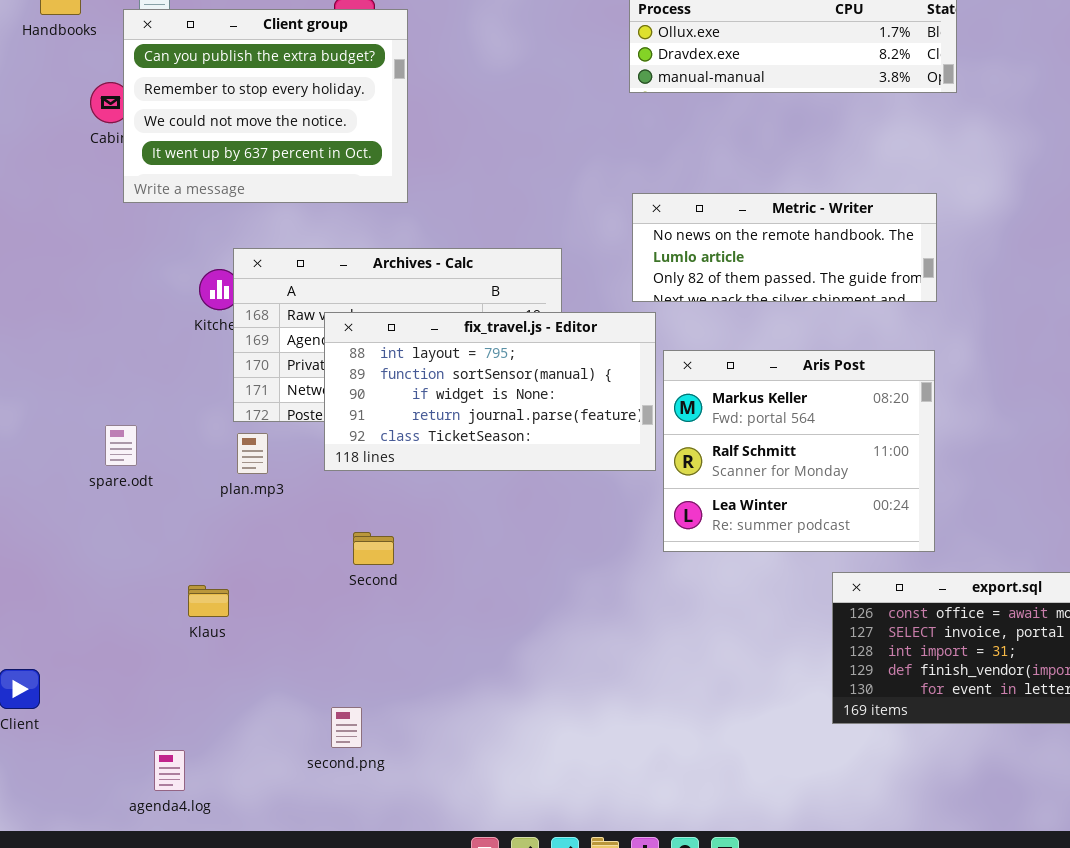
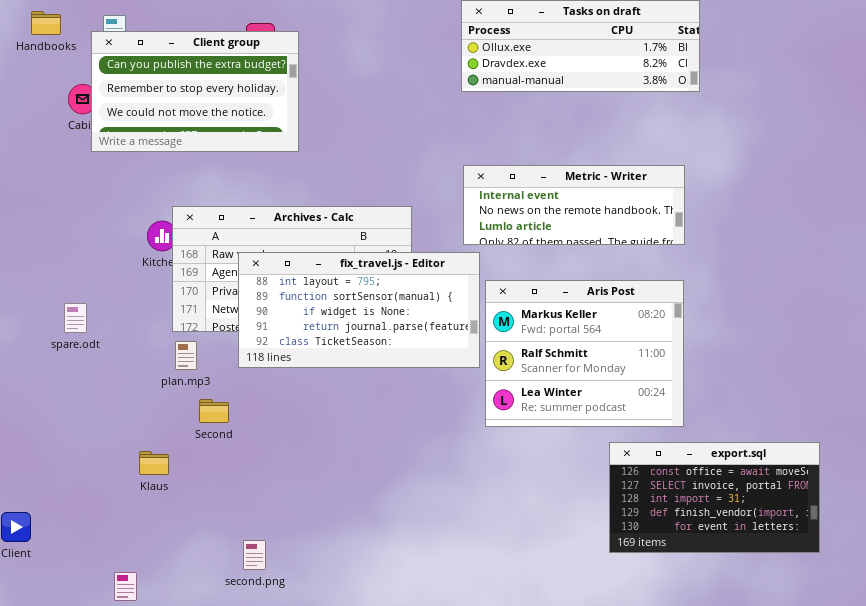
Client group: [123,9,408,203] -> [91,31,299,152], resized
Metric - Writer: [632,193,937,302] -> [463,165,685,245], scrolled up 1 row
spare.odt: [105,425,137,466] -> [64,303,87,333], moved
Second: [353,532,394,565] -> [199,399,229,423], moved

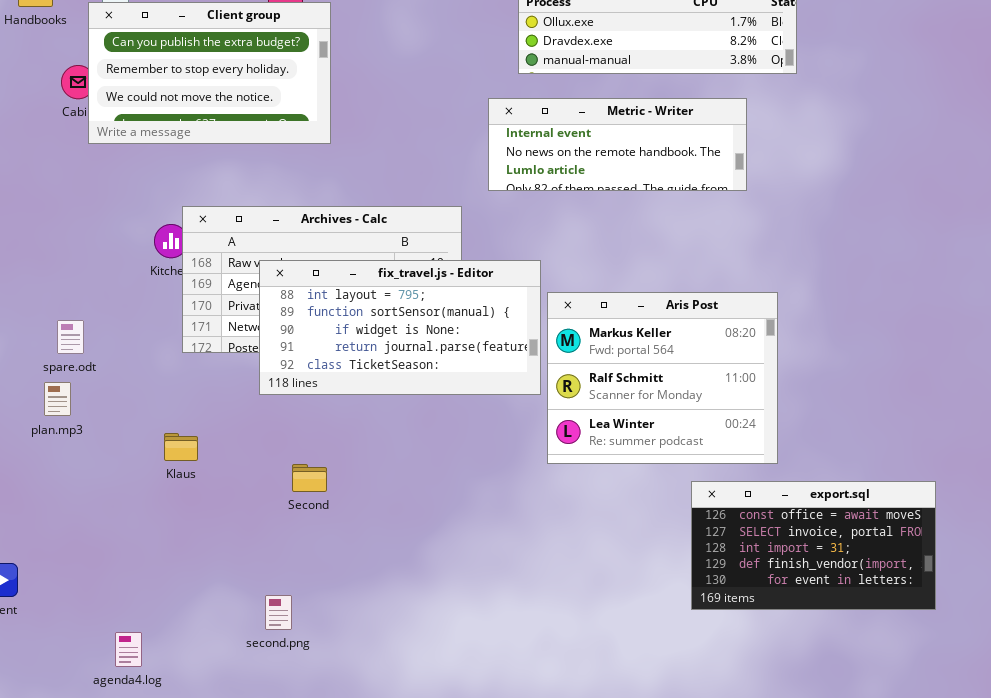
Metric - Writer: [463,165,685,245] -> [488,98,747,191], moved
plan.mp3: [175,341,197,370] -> [44,382,71,416], moved
Second: [199,399,229,423] -> [292,464,327,492], moved
Klaus: [139,451,169,475] -> [164,433,198,461], moved

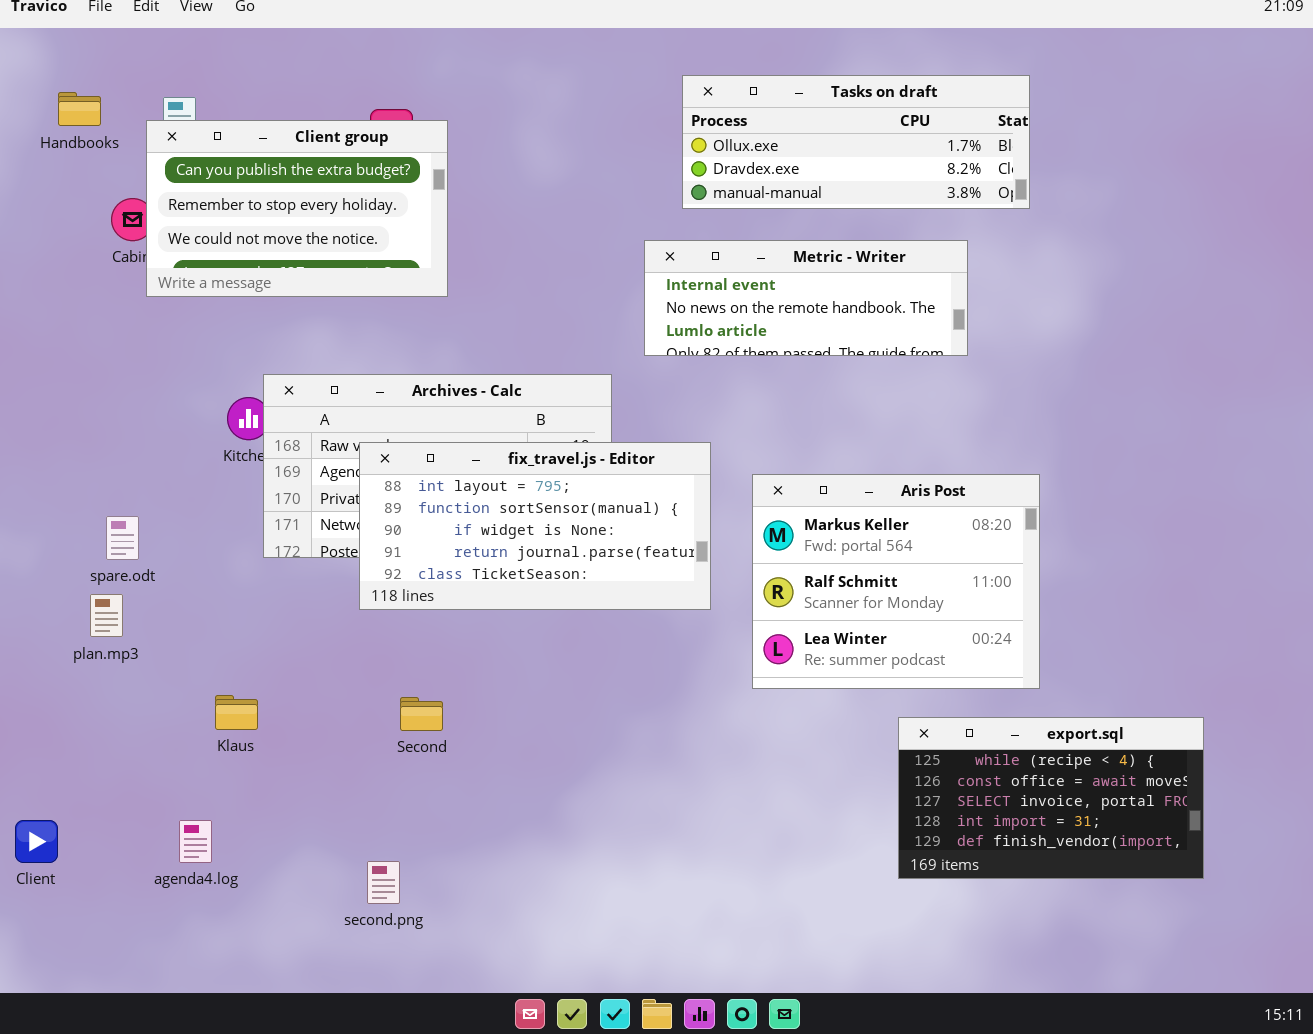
Aris Post: [547,292,778,464] -> [752,474,1040,689], moved
Klaus: [164,433,198,461] -> [215,695,258,730], moved
export.sql: [691,481,936,610] -> [898,717,1204,879], scrolled up 1 row
agenda4.log: [115,632,142,667] -> [179,820,212,863], moved

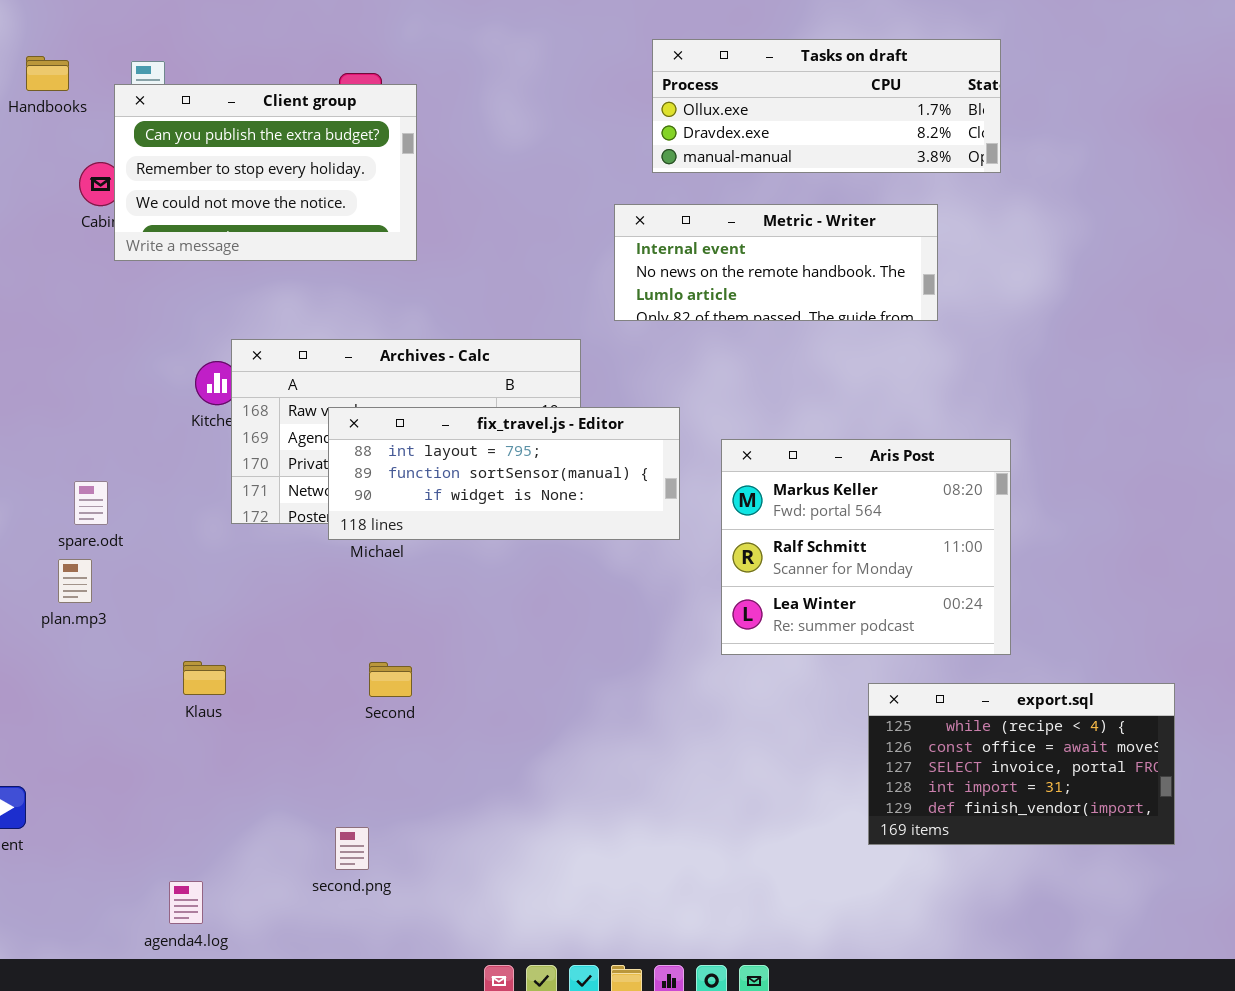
fix_travel.js - Editor: [359,442,711,610] -> [328,407,680,540], resized
agenda4.log: [179,820,212,863] -> [169,881,203,924], moved

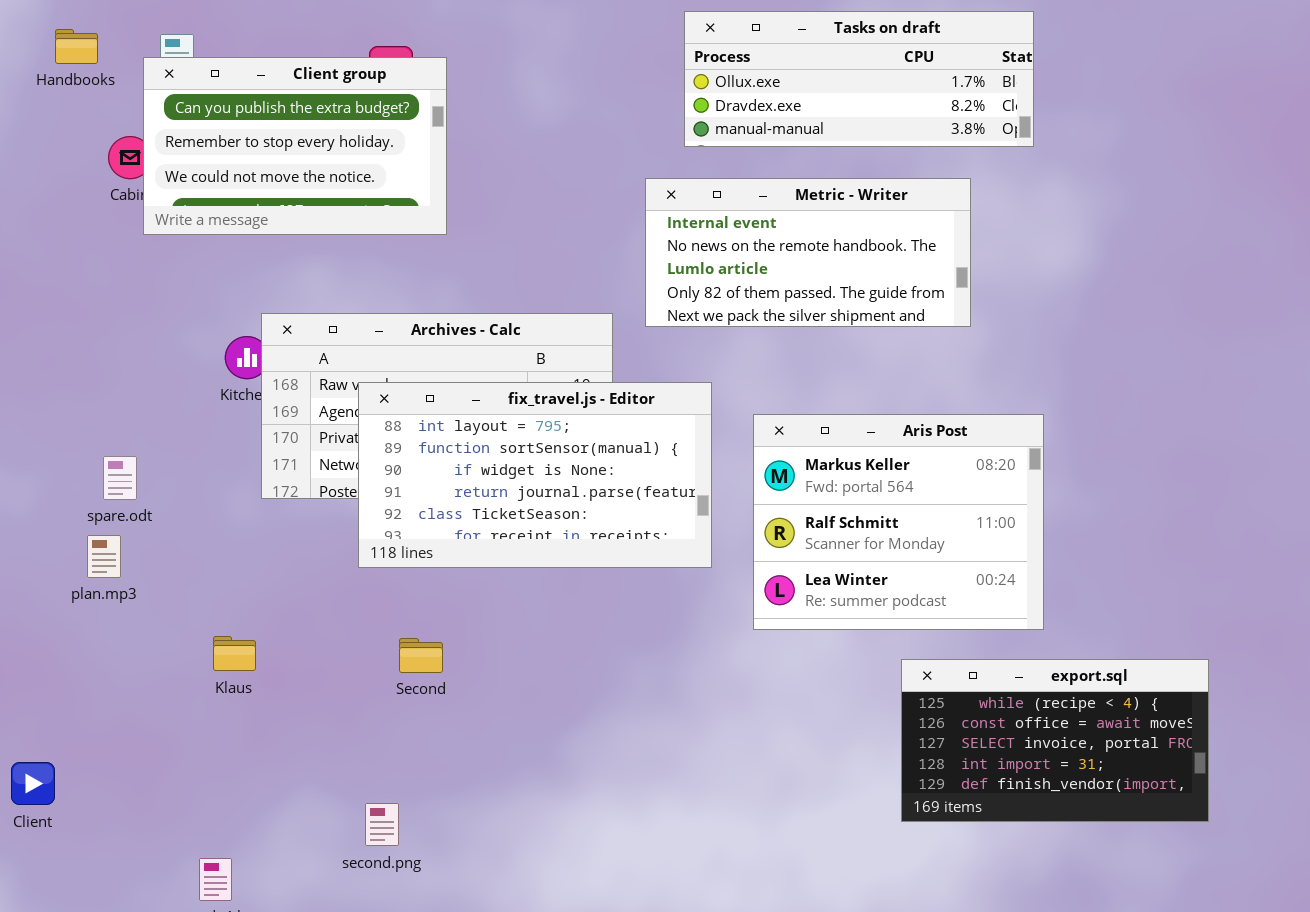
Metric - Writer: [614,204,938,321] -> [645,178,971,327], resized
fix_travel.js - Editor: [328,407,680,540] -> [358,382,712,568], resized

